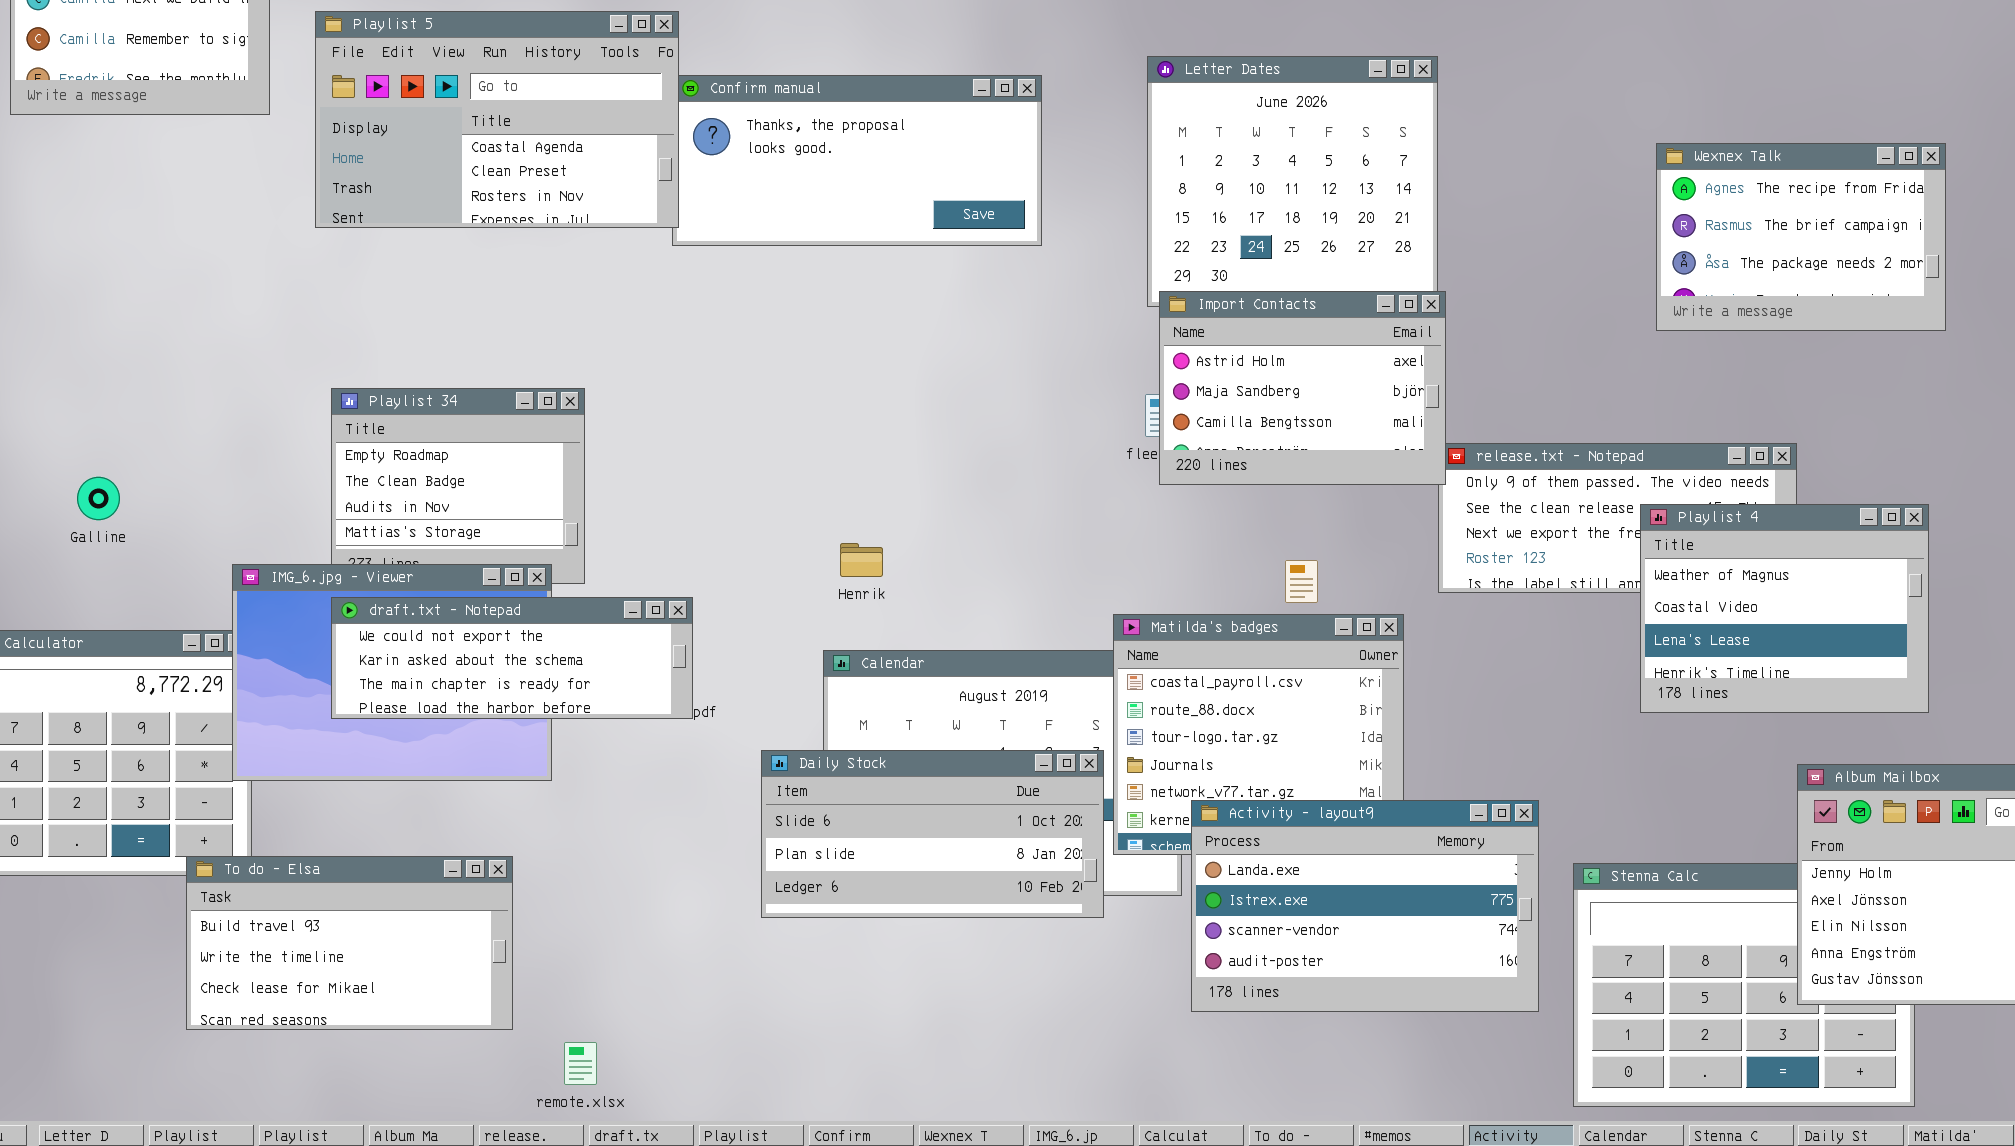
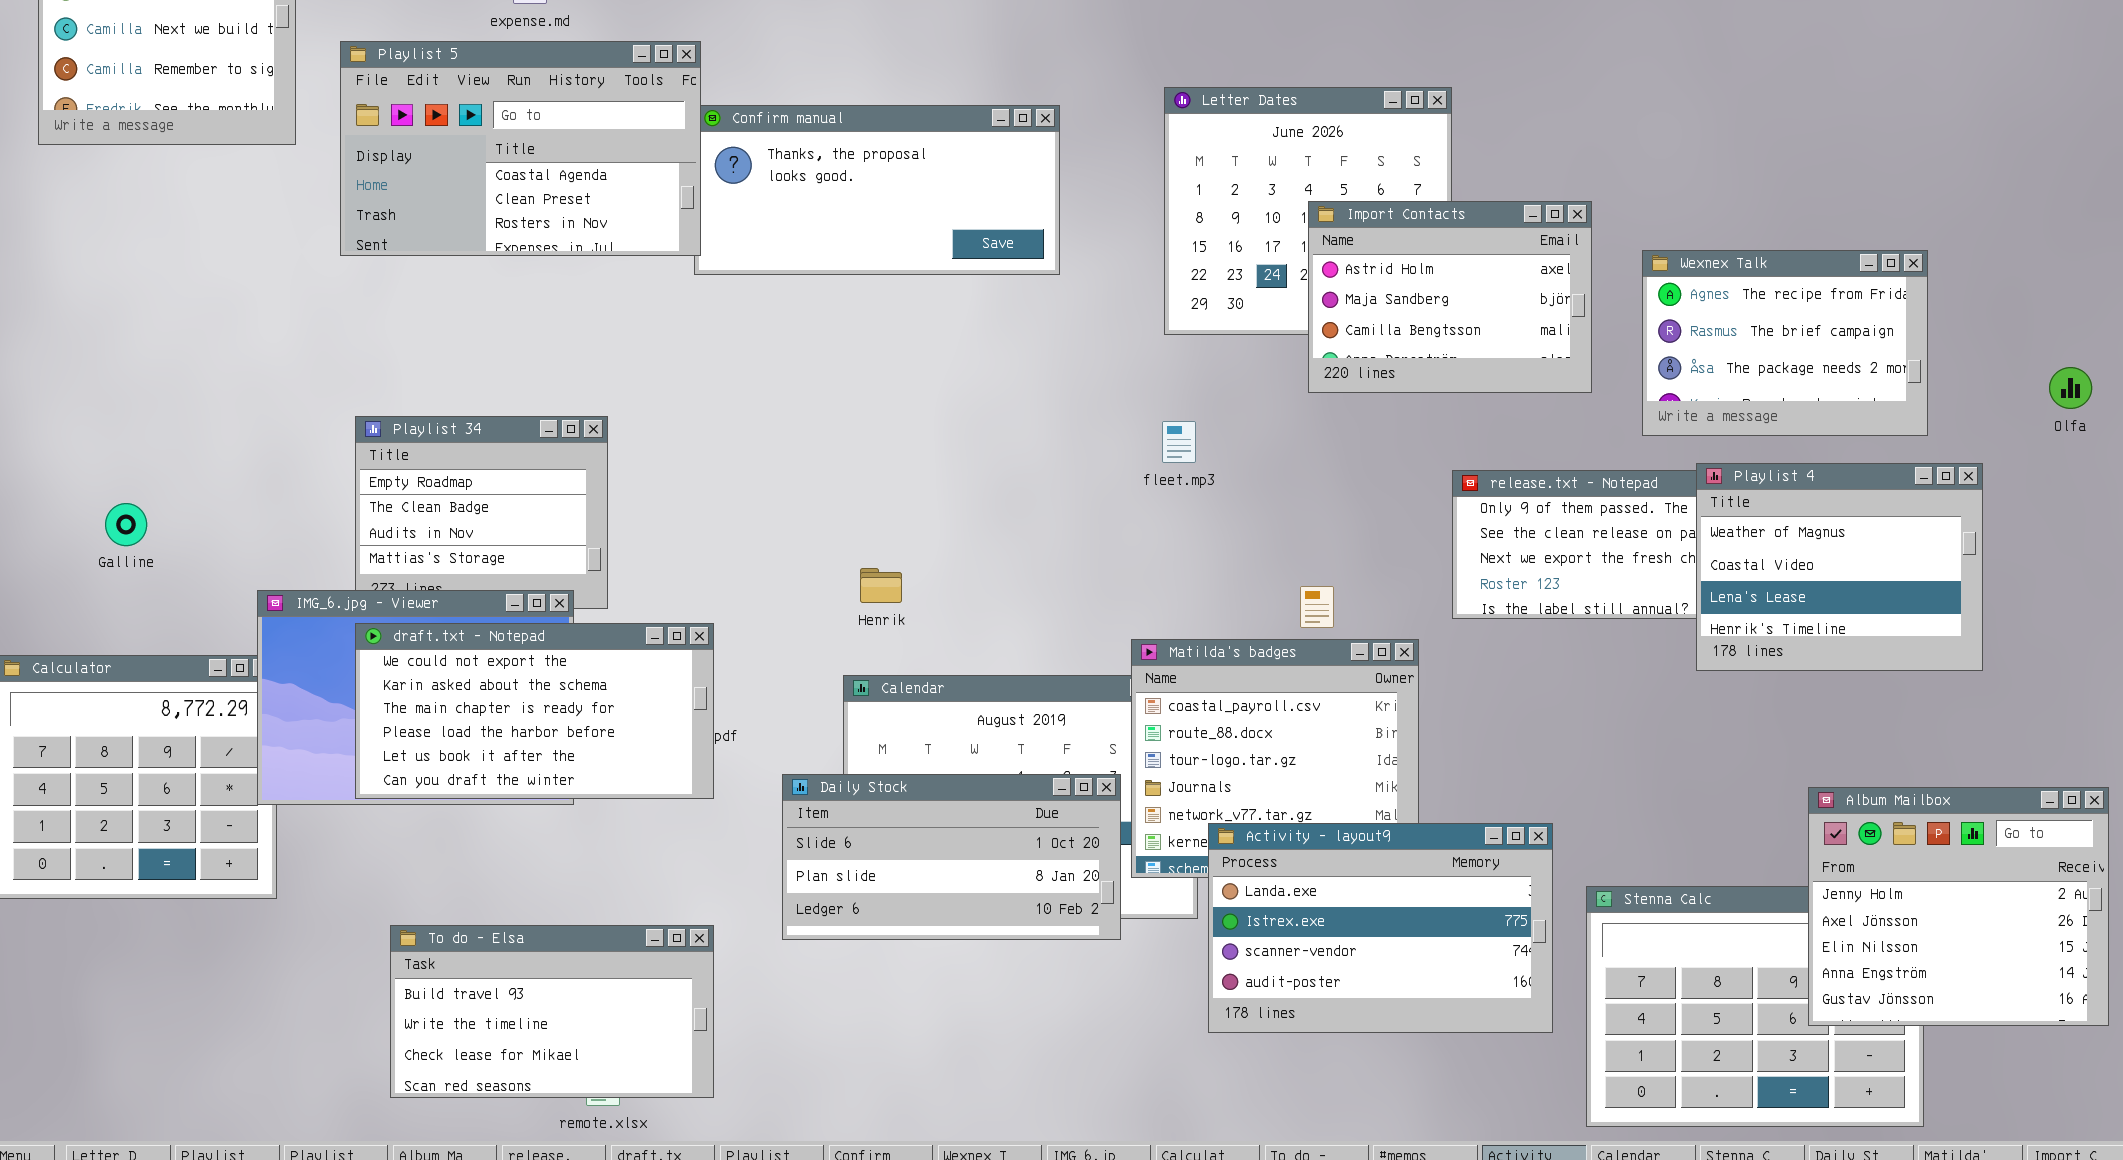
Wexnex Talk: [1656,143,1946,331] -> [1642,250,1928,436], moved
Import Contacts: [1159,291,1446,485] -> [1308,201,1592,393], moved
Playlist 4: [1640,504,1929,713] -> [1696,463,1983,671], moved
draft.txt - Notepad: [331,597,693,719] -> [355,623,714,799], resized
To do - Elsa: [186,856,513,1030] -> [390,925,714,1098], moved

